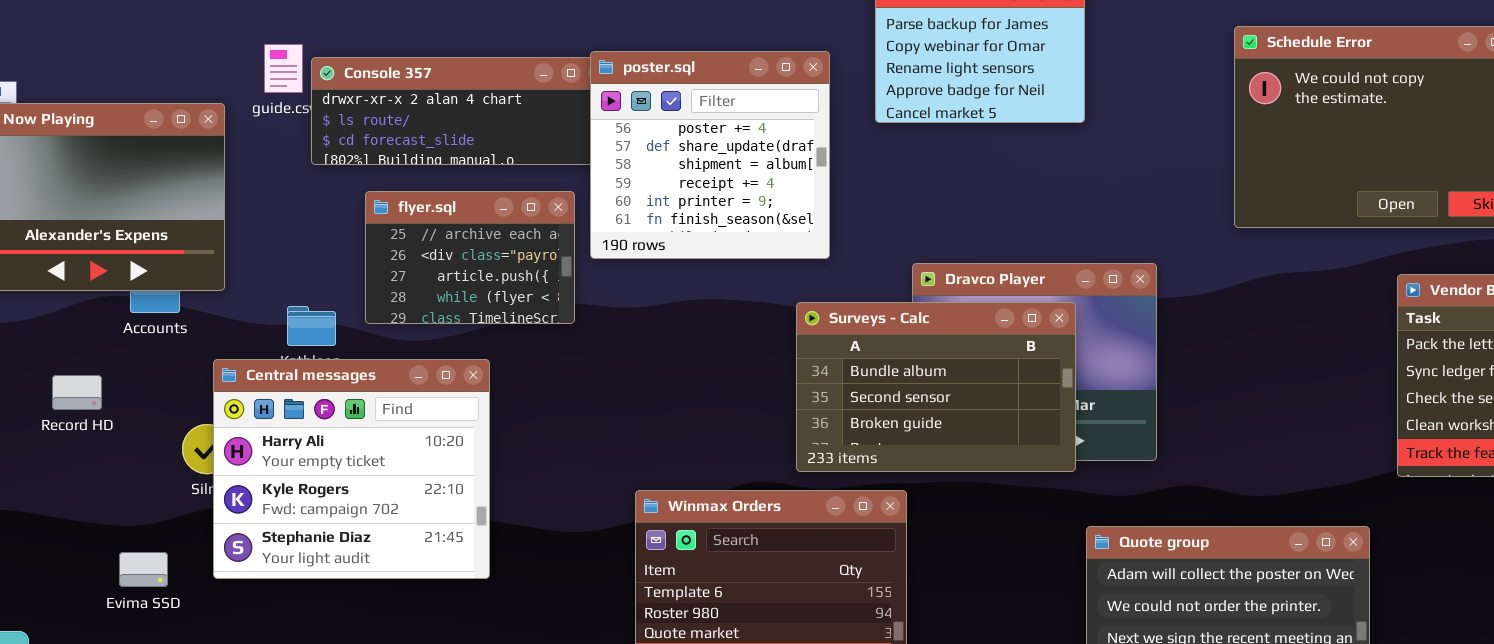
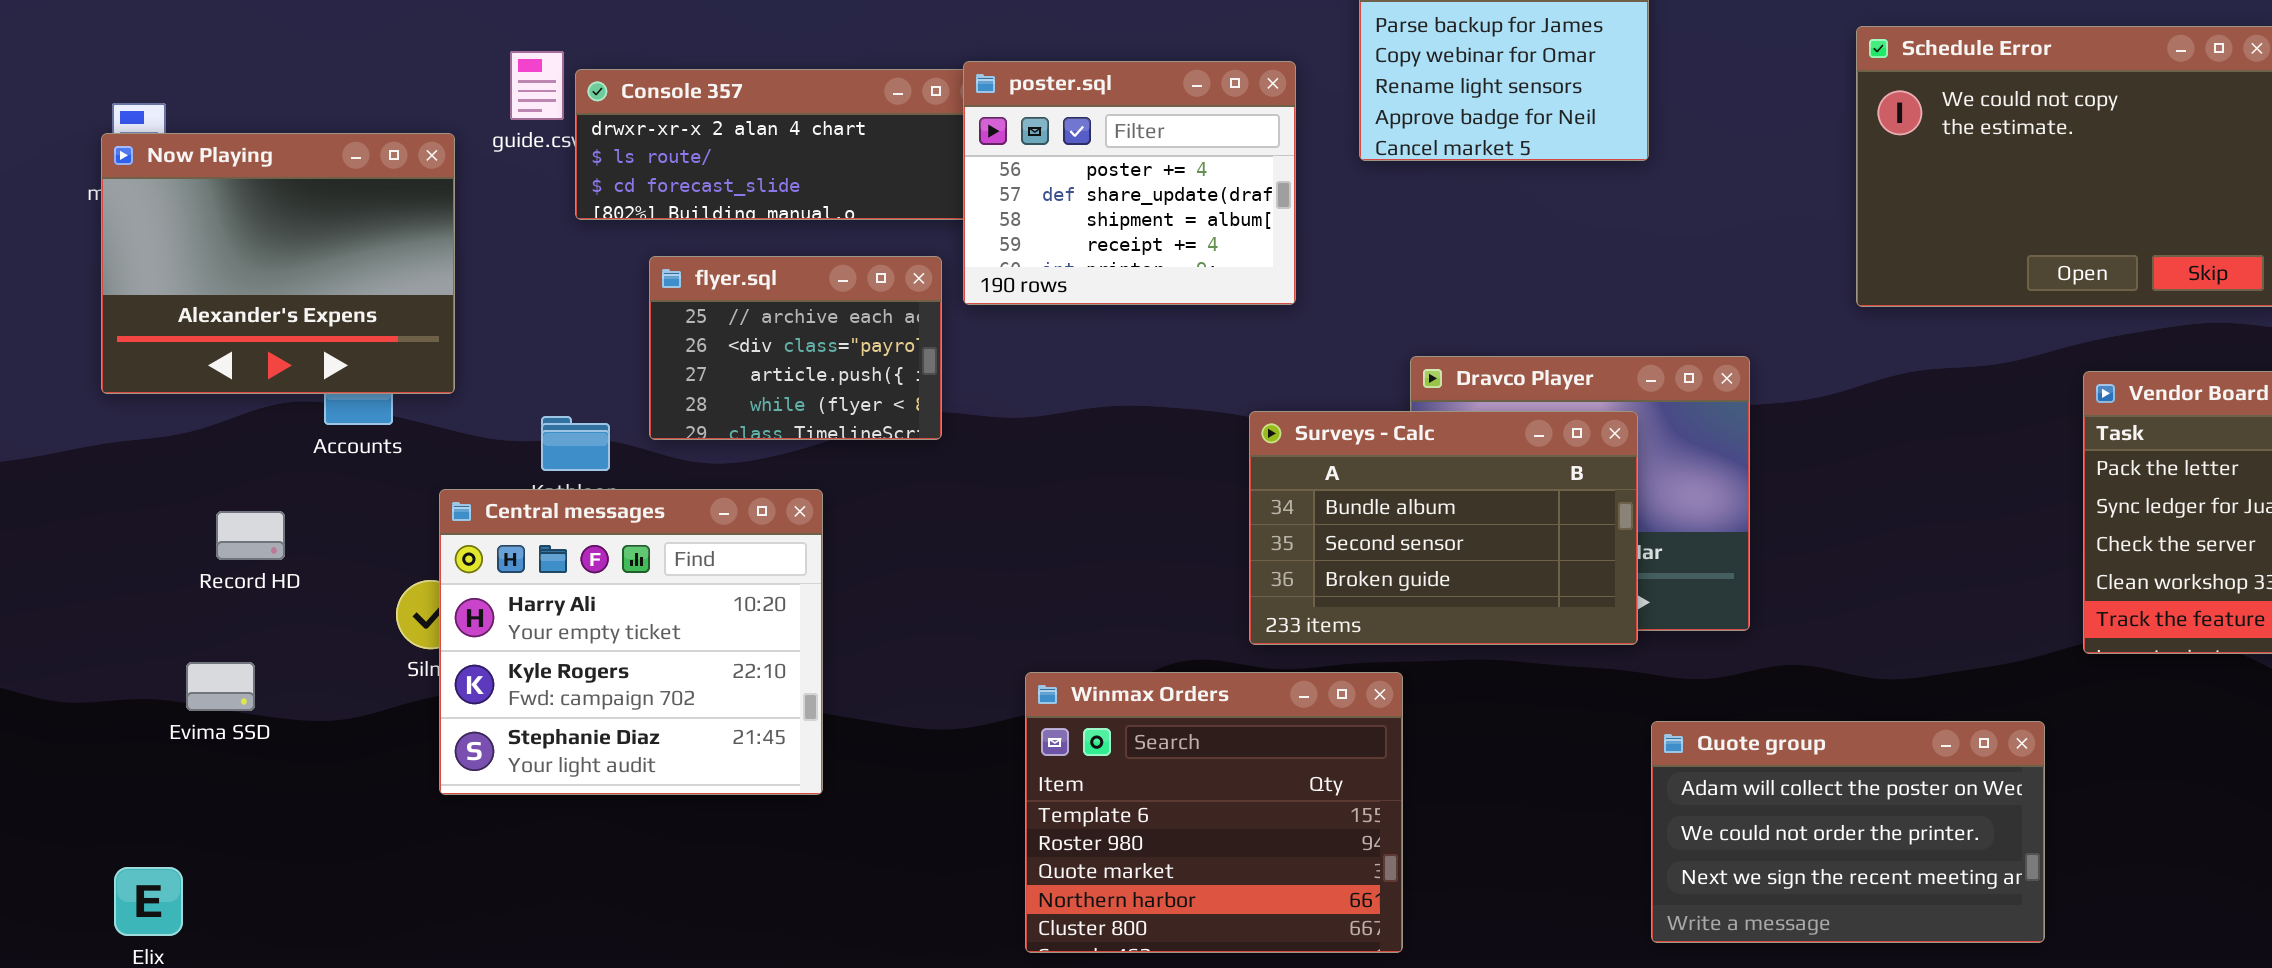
poster.sql: [590,51,830,259] -> [963,61,1296,305], resized
Evima SSD: [119,552,168,587] -> [186,662,255,711], moved

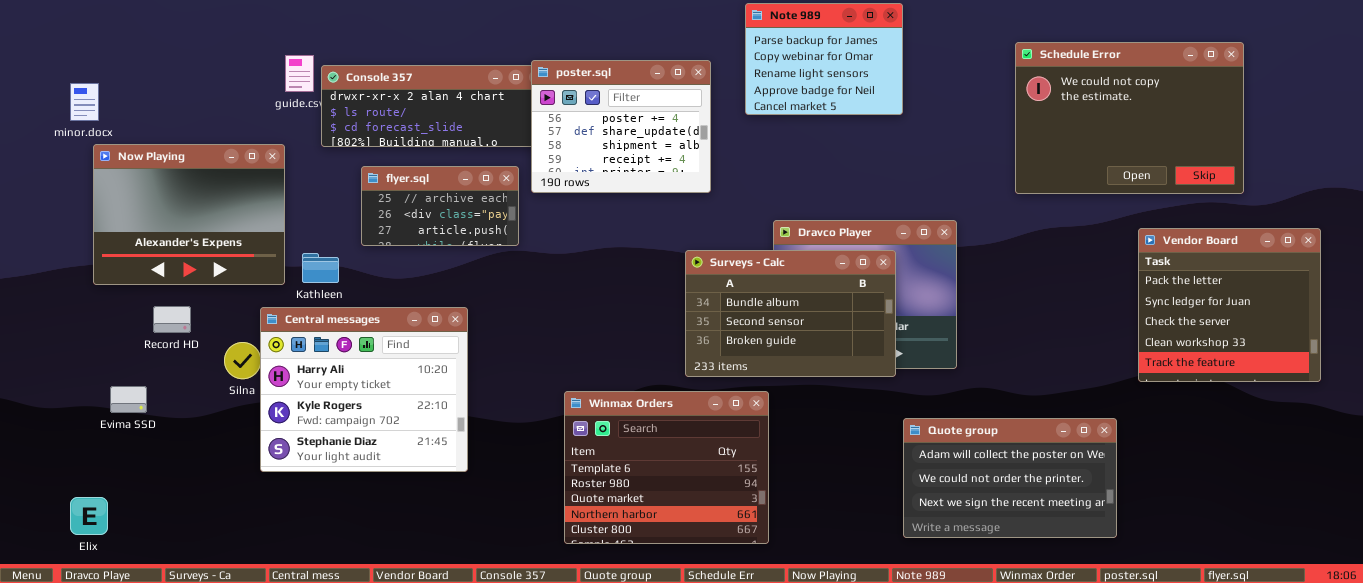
Now Playing: [101,133,455,394] -> [93,144,285,285], moved
flyer.sql: [649,256,942,440] -> [361,166,519,246], resized
Central messages: [439,489,823,795] -> [260,307,468,472], moved
Record HD: [216,511,285,560] -> [153,306,191,333], moved

